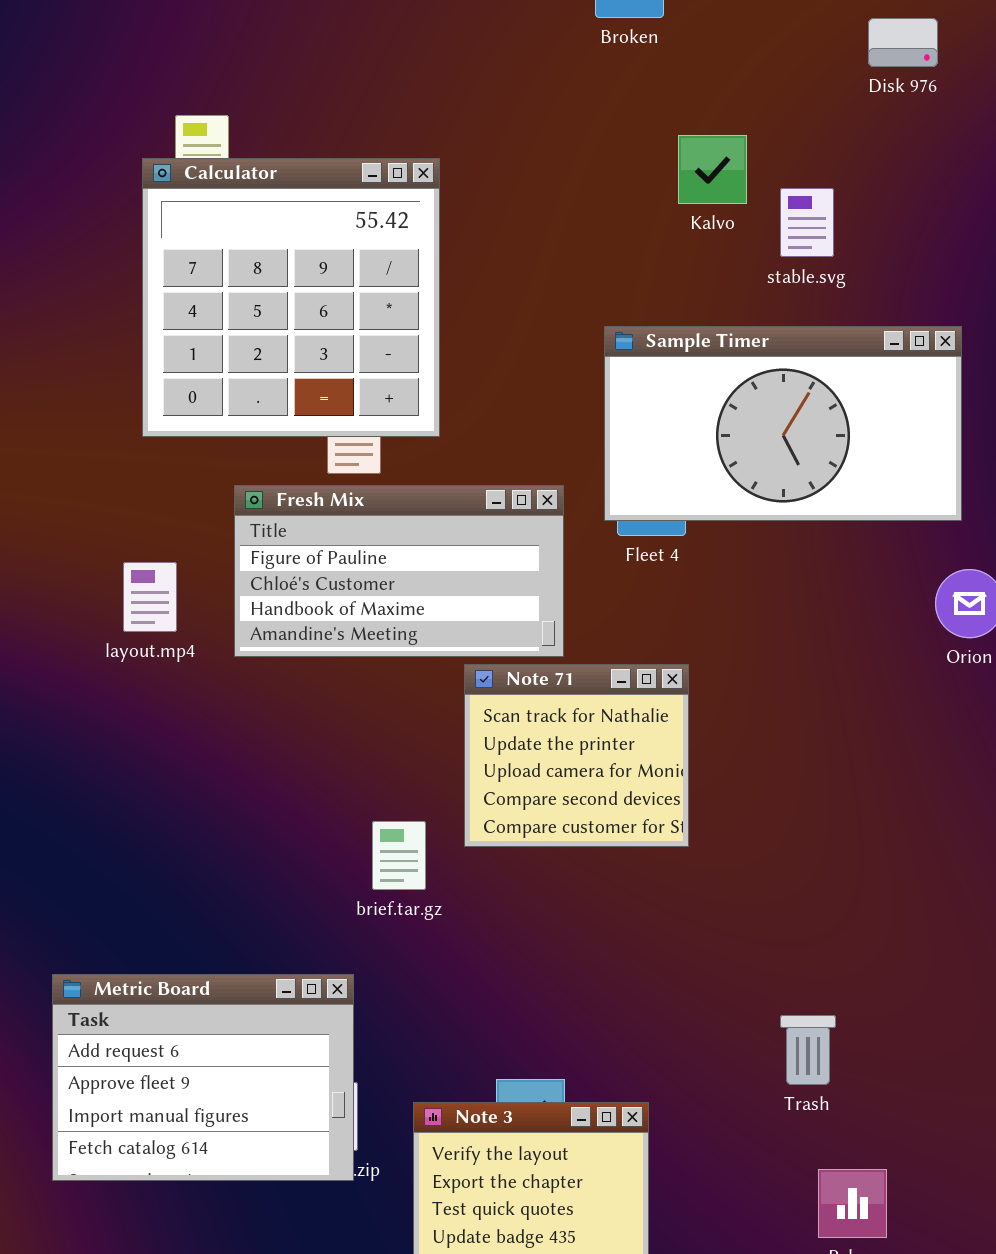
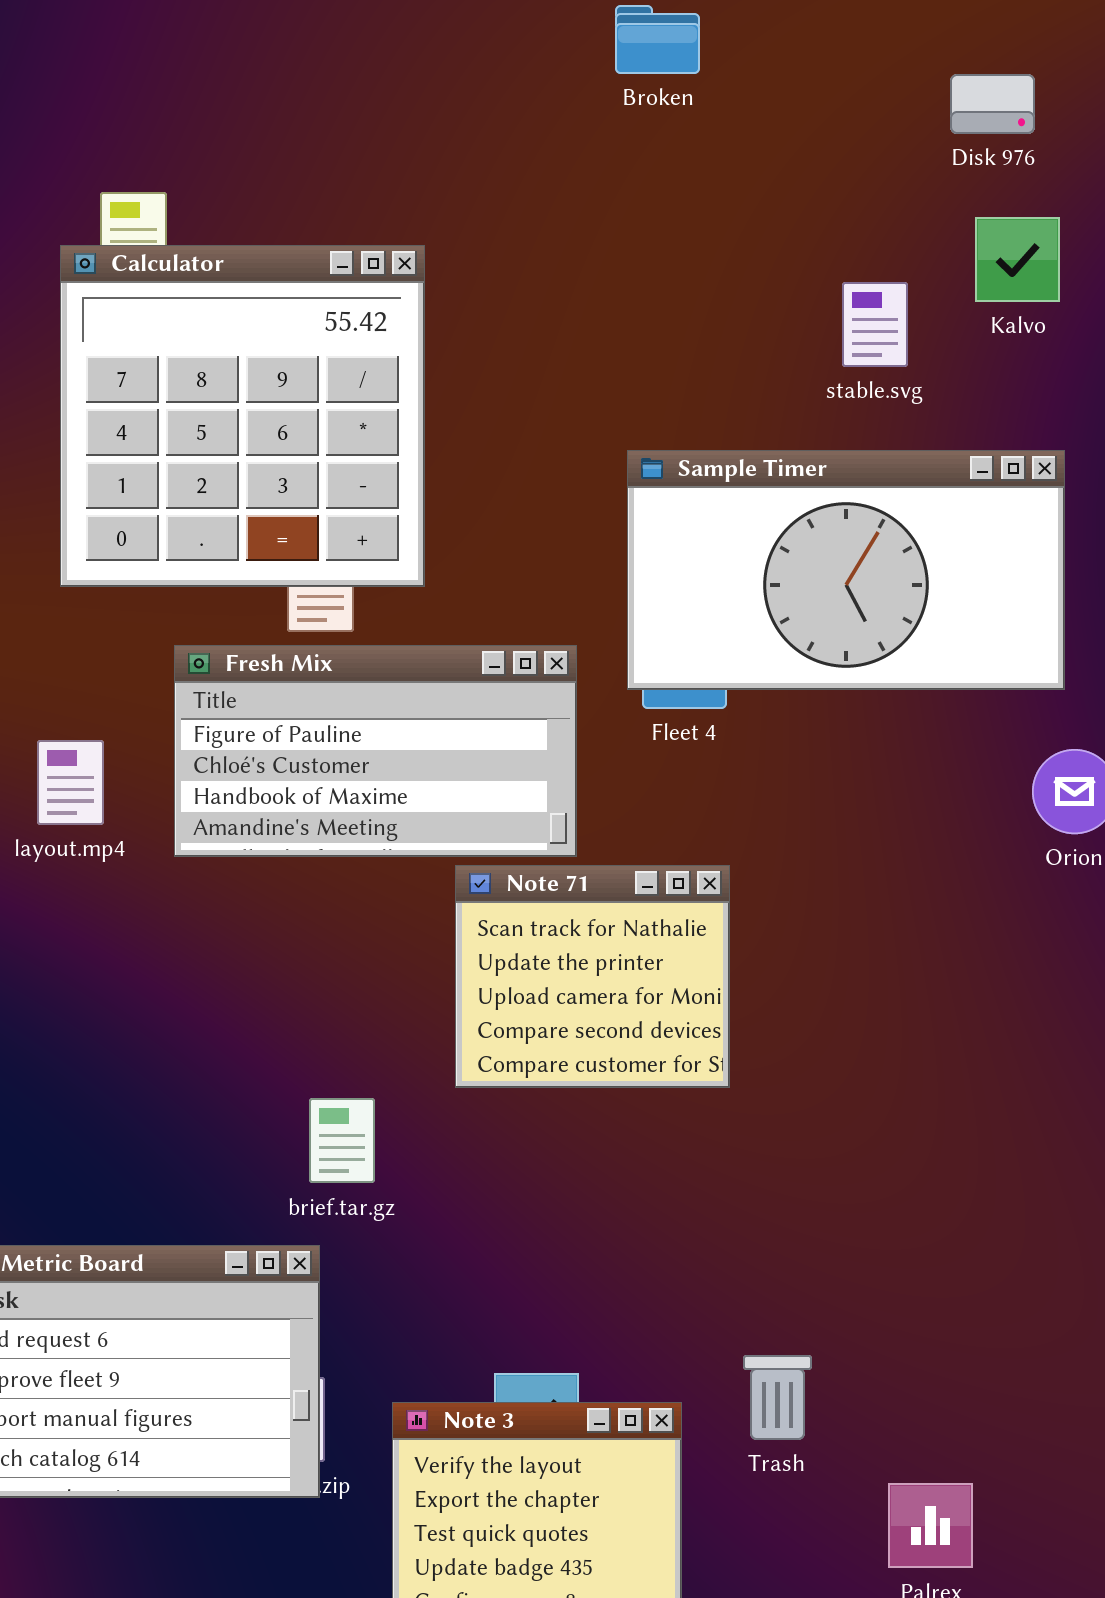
Kalvo: [678,135,747,204] -> [975,217,1060,302], moved
brief.tar.gz: [372,821,426,890] -> [309,1098,375,1183], moved
Trash: [780,1015,836,1085] -> [743,1355,812,1440], moved

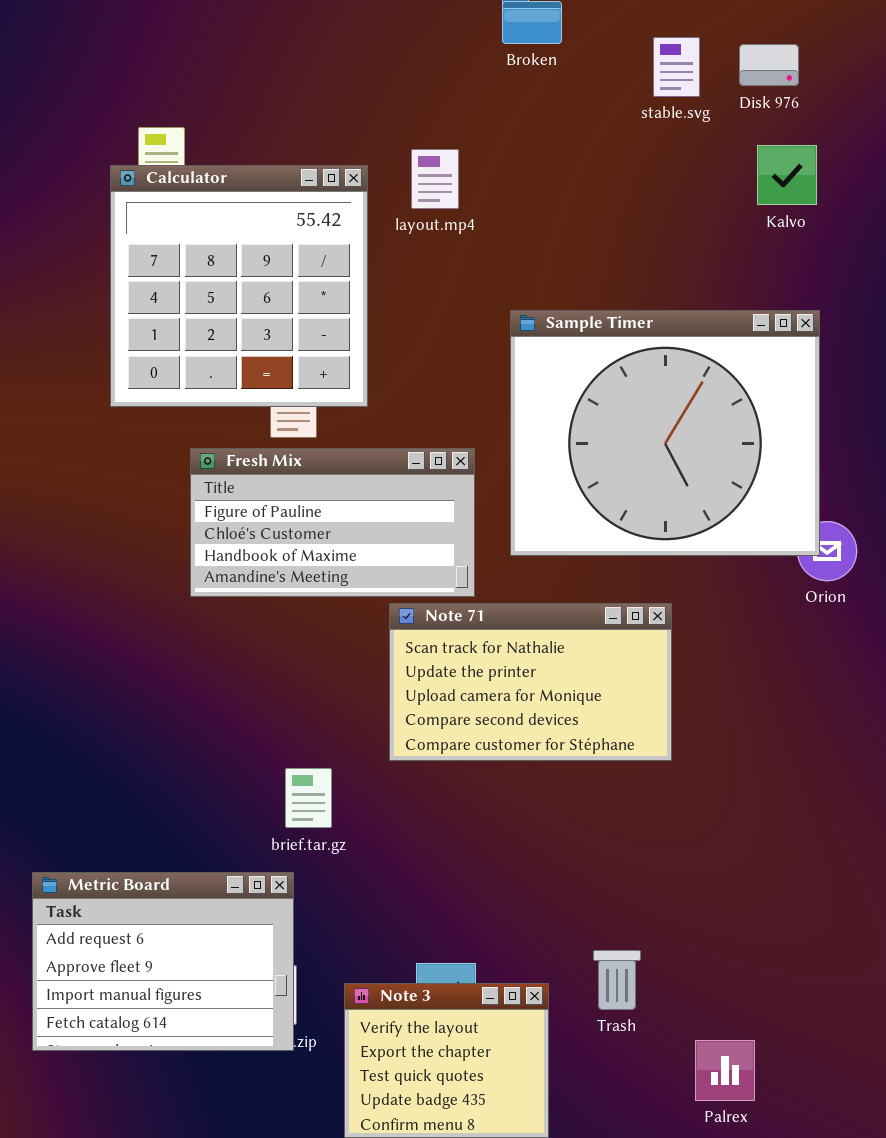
stable.svg: [842,282,908,367] -> [653,37,700,97], moved
Sample Timer: [627,450,1065,690] -> [510,310,820,556], resized
layout.mp4: [37,740,104,825] -> [411,149,459,209], moved
Note 71: [455,865,730,1088] -> [389,603,672,761], resized

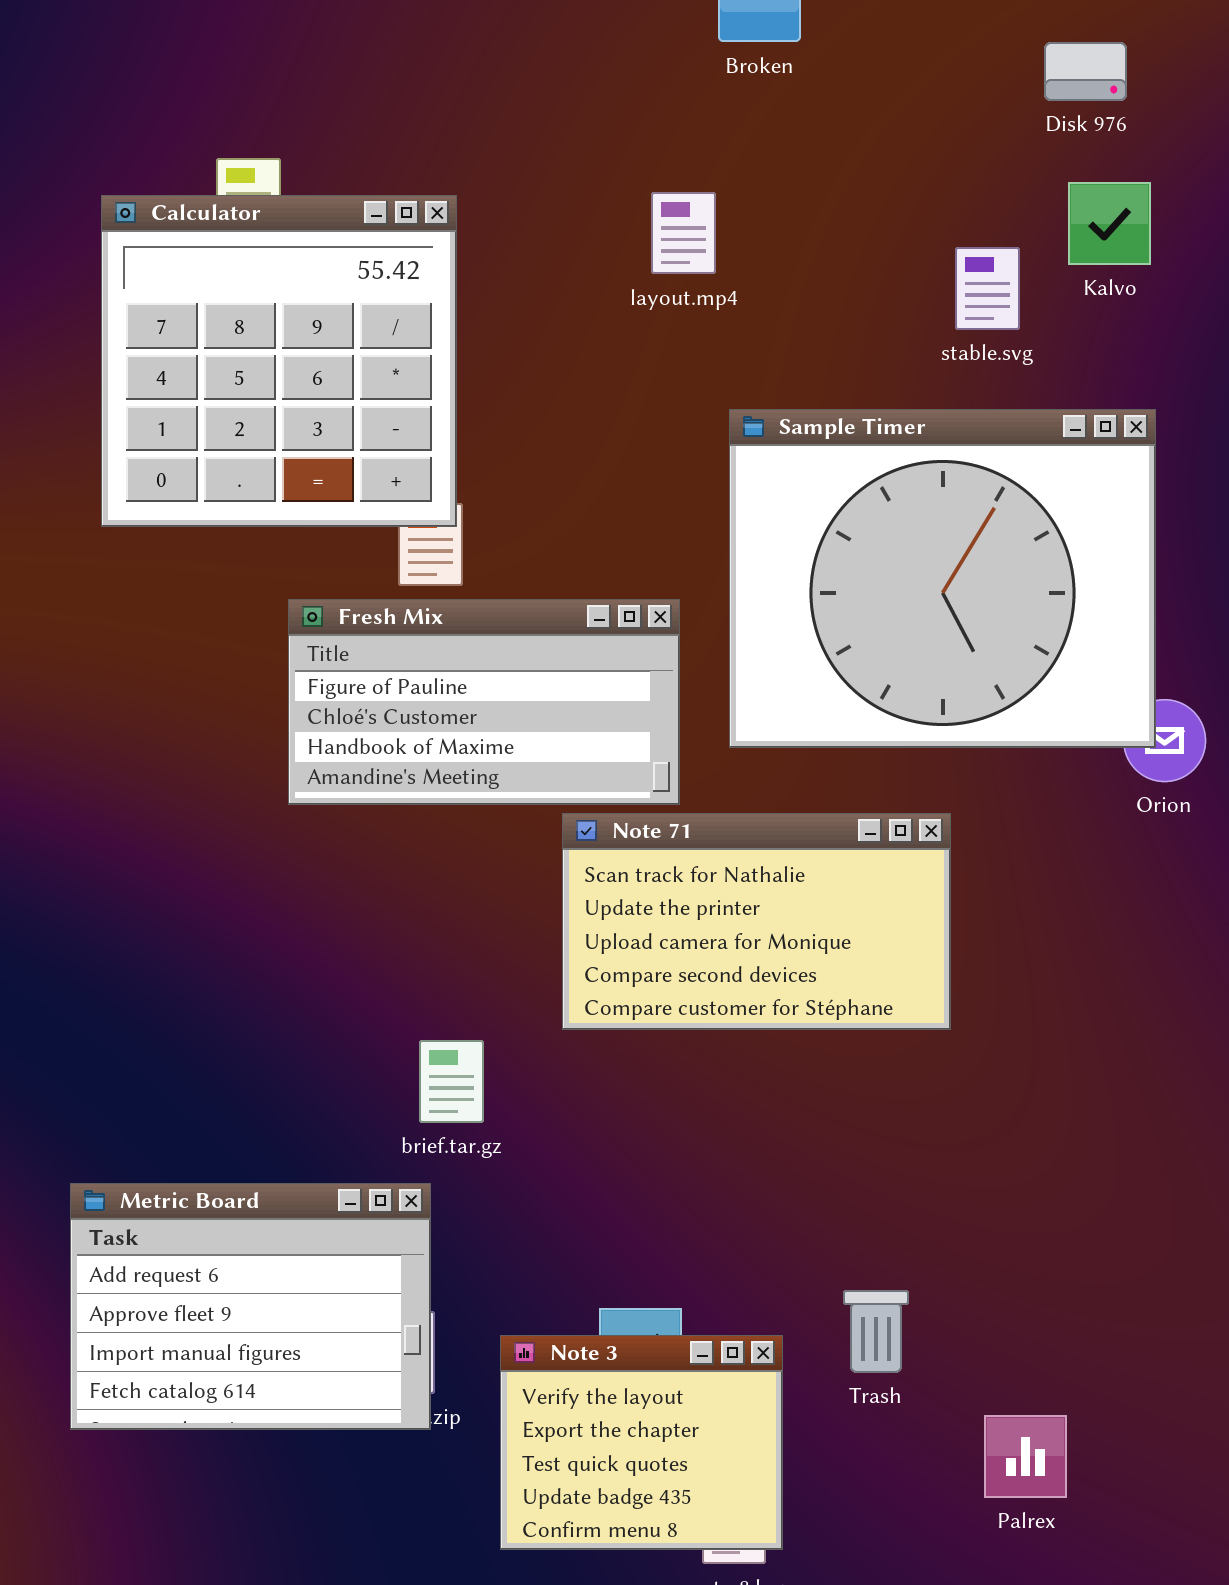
stable.svg: [653,37,700,97] -> [955,247,1020,330], moved
layout.mp4: [411,149,459,209] -> [651,192,716,274], moved
Calculator: [110,165,368,407] -> [101,195,457,527], moved

